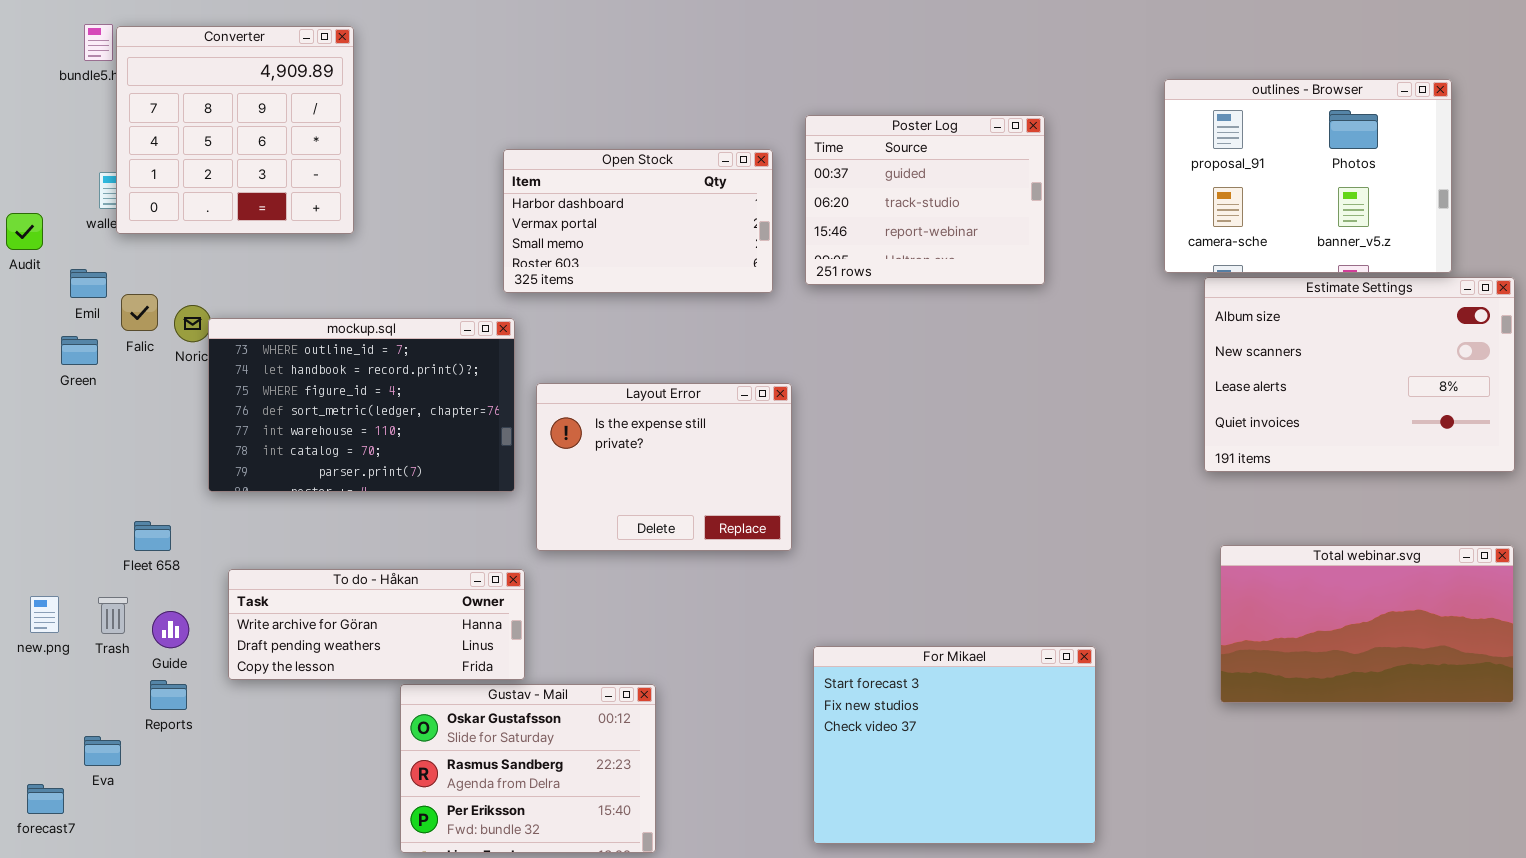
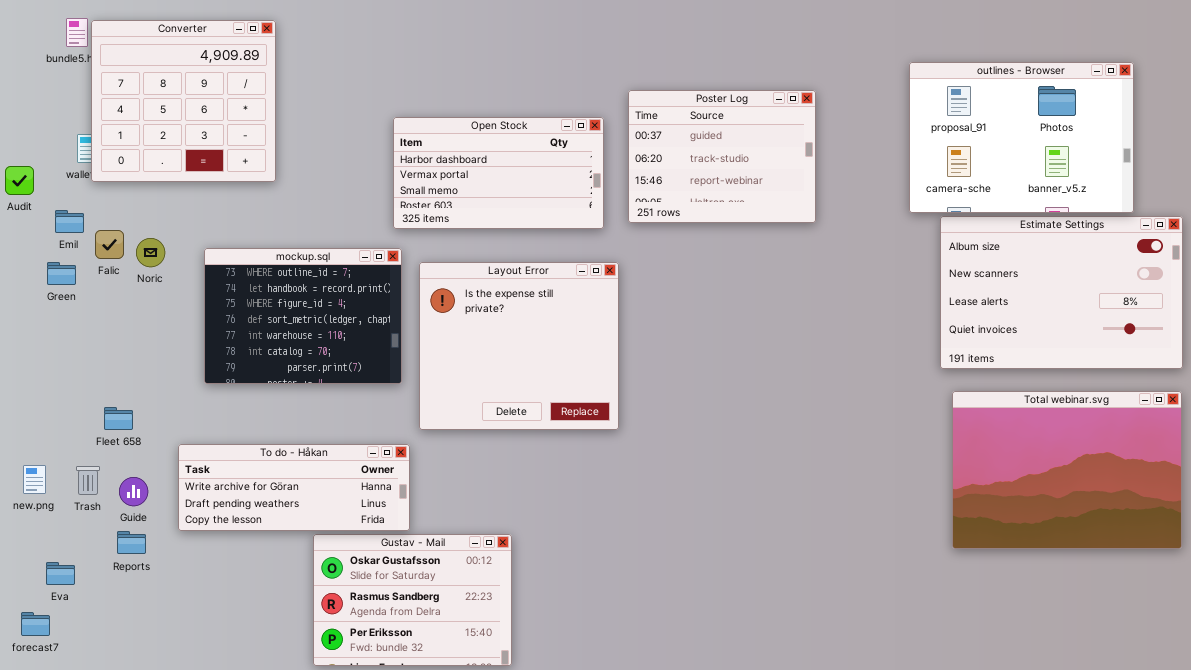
mockup.sql: [208,318,515,492] -> [204,248,402,384], resized
Layout Error: [536,383,792,551] -> [419,262,619,430], resized
Total webinar.svg: [1220,545,1514,703] -> [952,391,1182,549], resized
For Mikael: [813,646,1096,844] -> none, closed
Eva: [84,736,121,766] -> [46,562,75,585], moved

